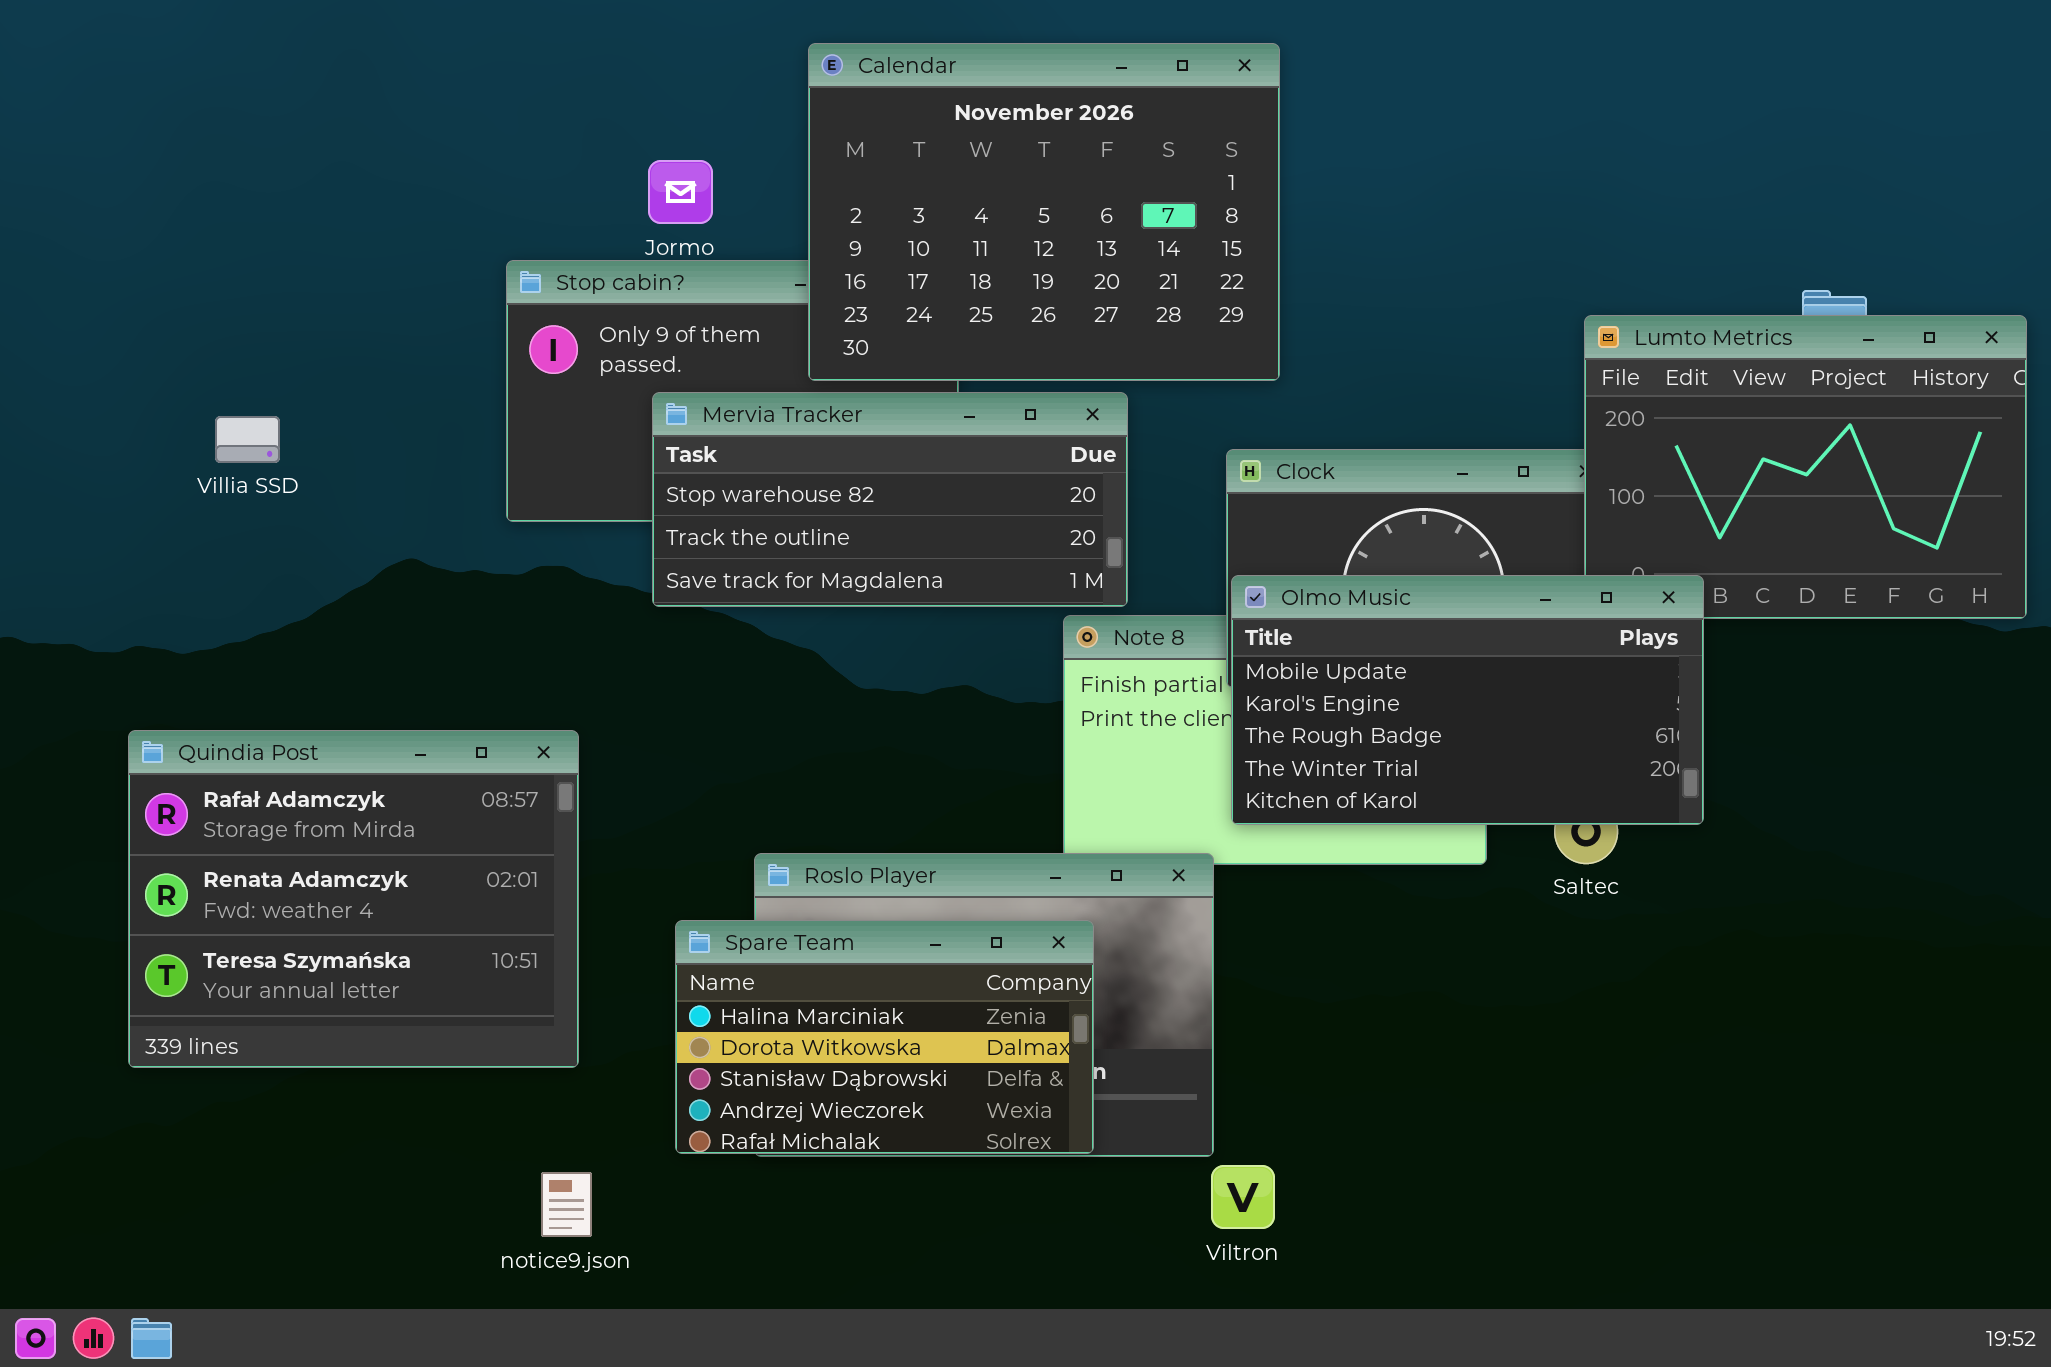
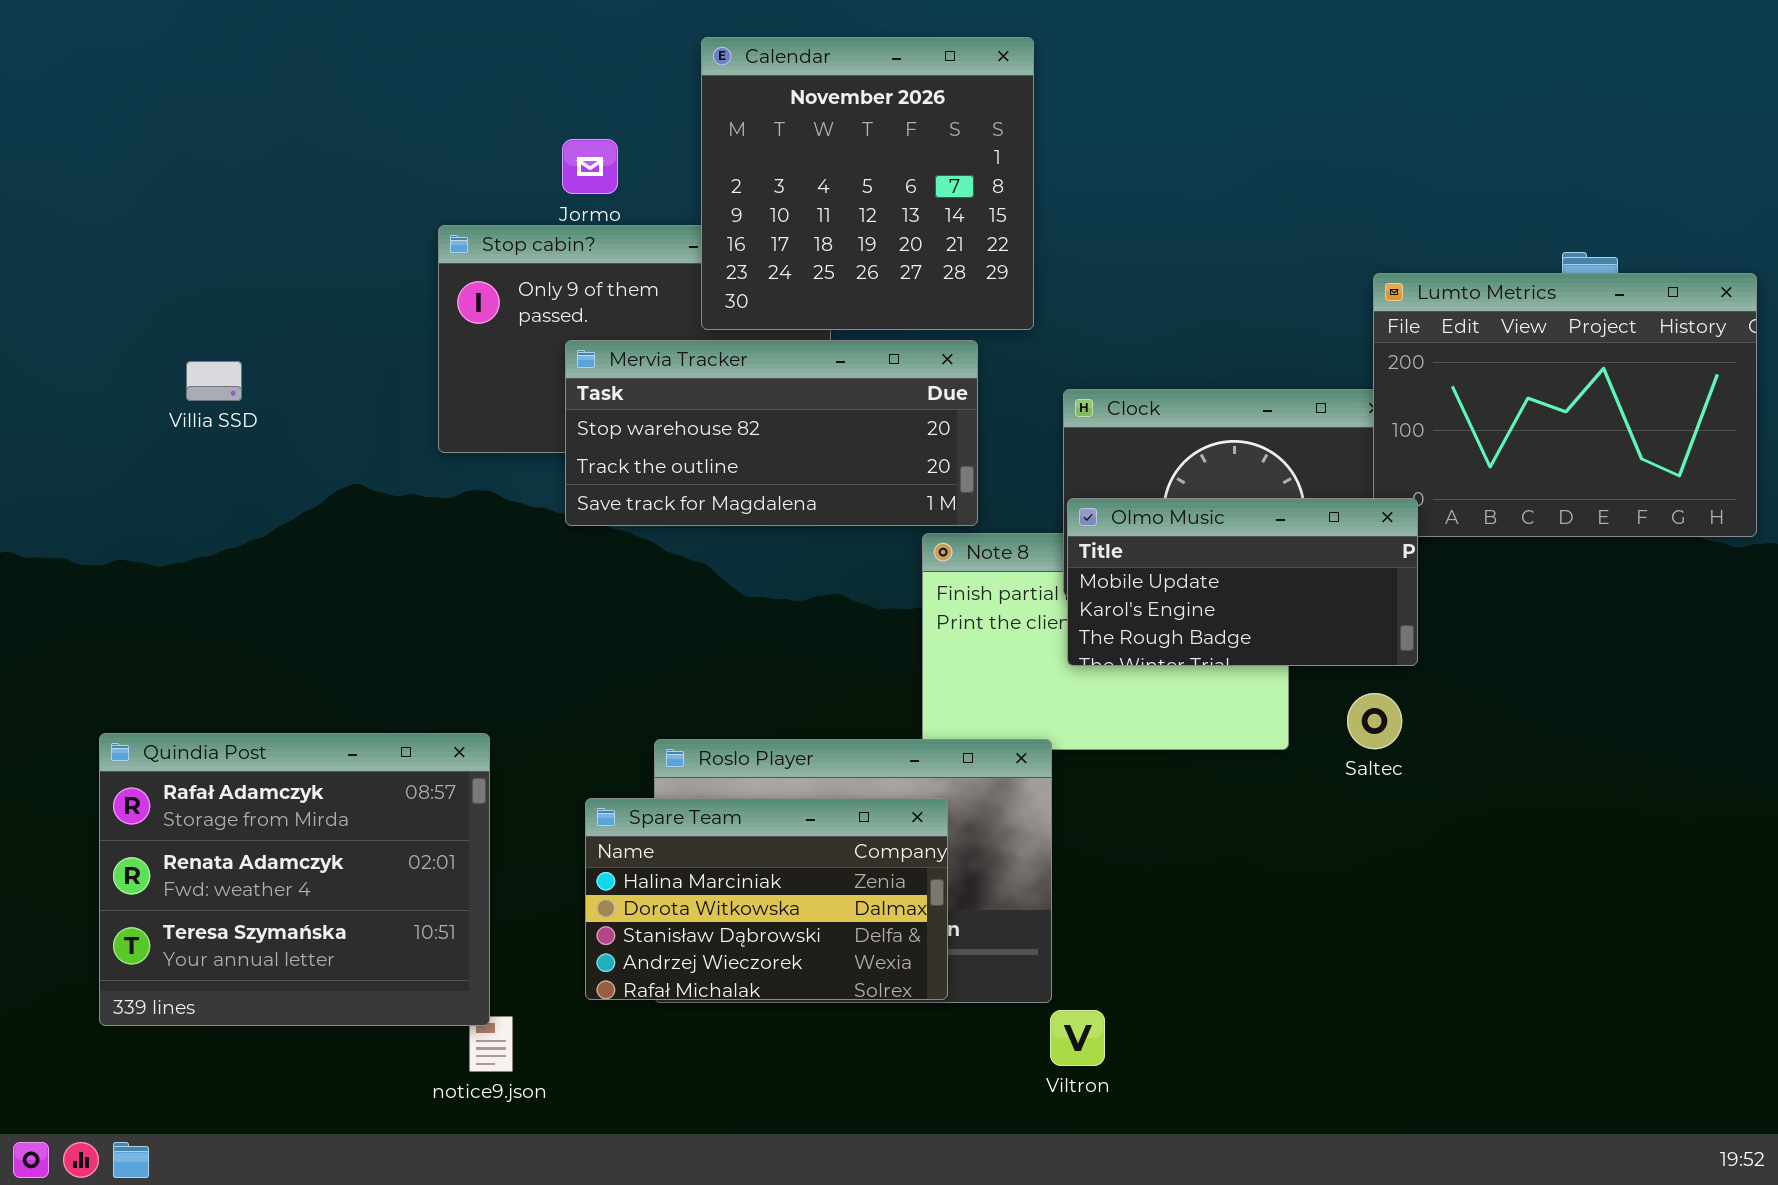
Calendar: [808,43,1280,381] -> [701,37,1034,330], resized
Olmo Music: [1231,575,1704,825] -> [1067,498,1418,666], resized
Quindia Post: [128,730,579,1068] -> [99,733,490,1026], moved

